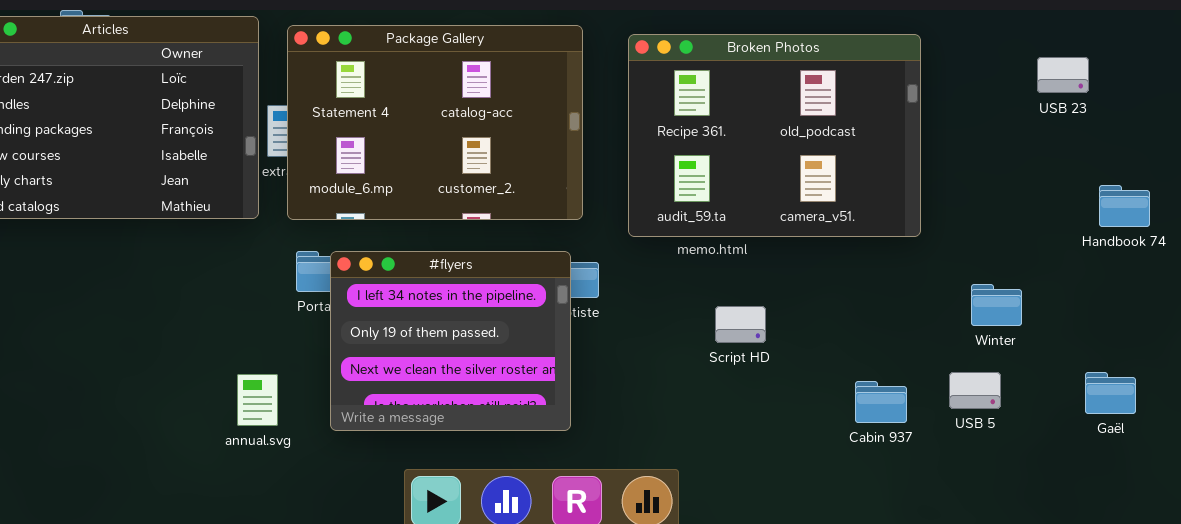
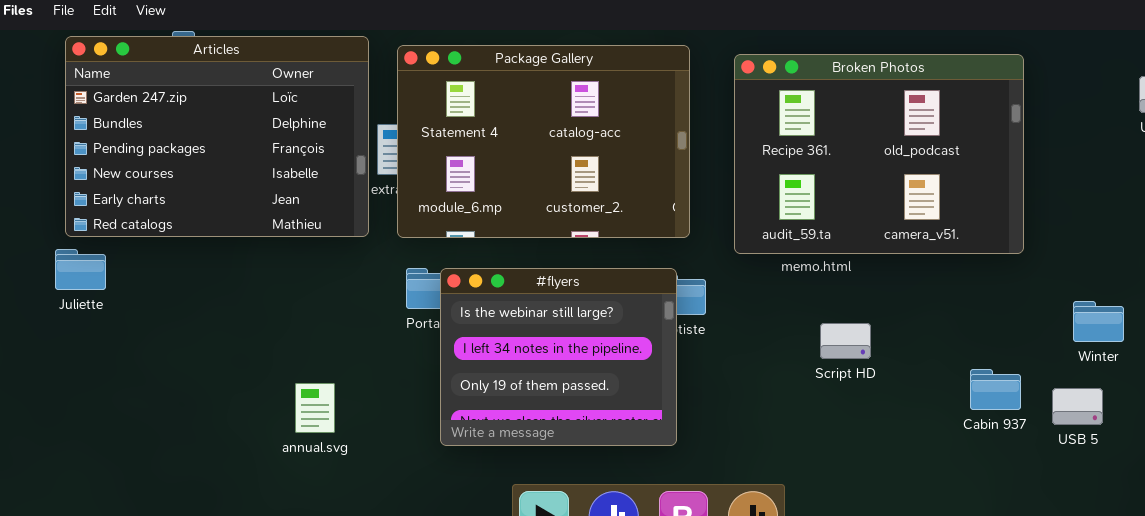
#flyers: [330,251,571,431] -> [440,268,677,446], scrolled up 1 row
annual.svg: [237,374,278,426] -> [295,383,335,433], moved
Cabin 937: [855,381,907,423] -> [970,369,1021,410], moved

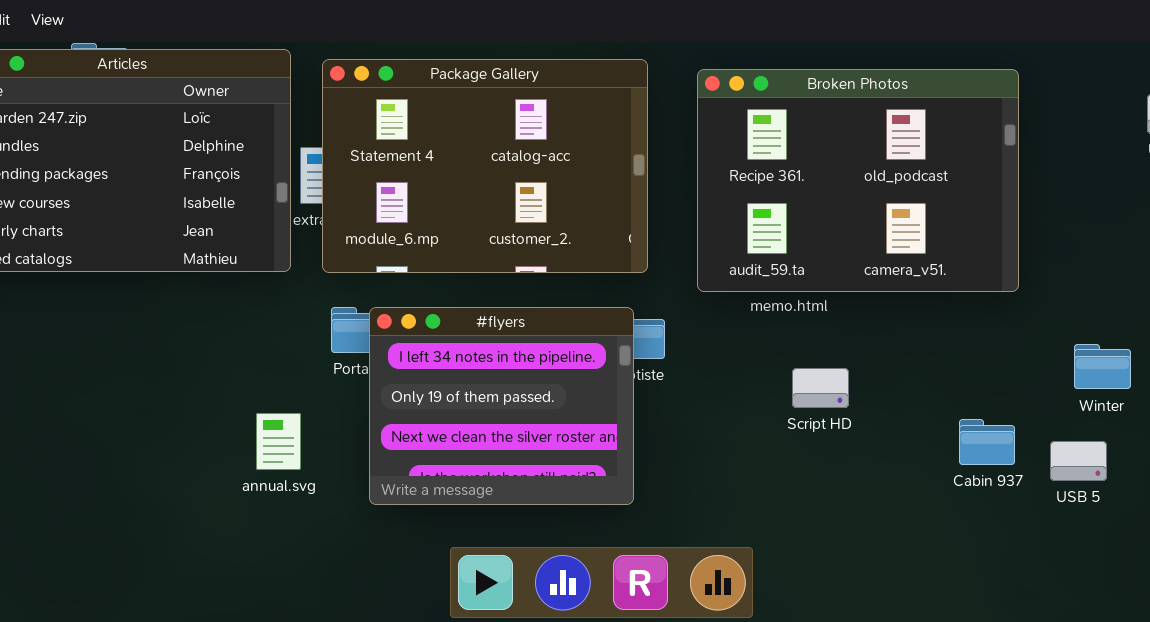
#flyers: [440,268,677,446] -> [369,307,634,505], scrolled down 1 row
annual.svg: [295,383,335,433] -> [256,413,301,470], moved

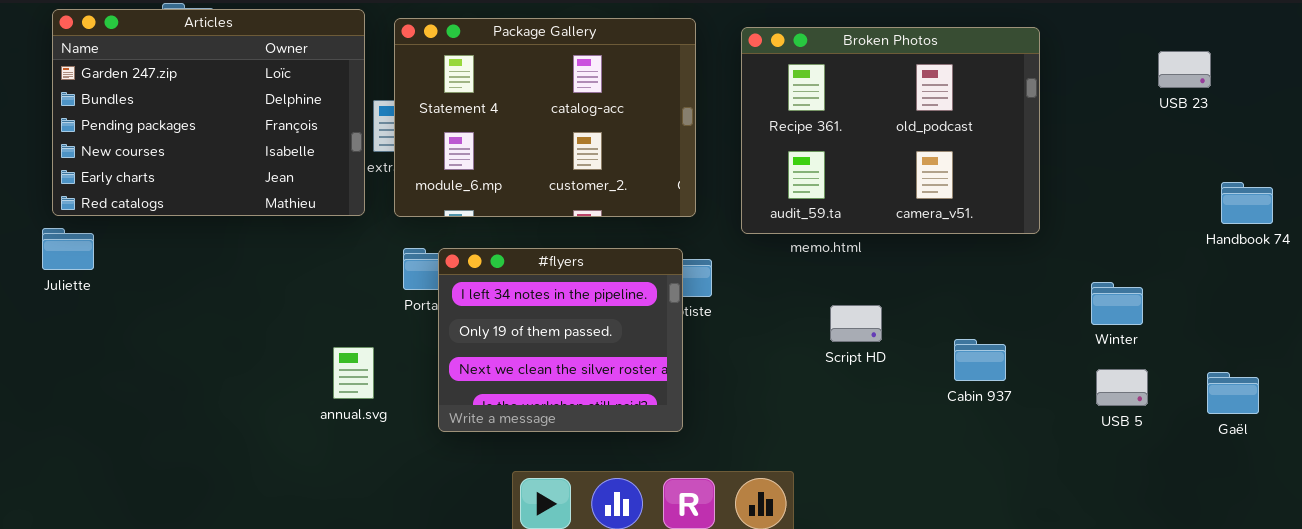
Cabin 937: [959,419,1015,465] -> [954,339,1006,381], moved
USB 5: [1050,441,1107,481] -> [1096,369,1148,406], moved

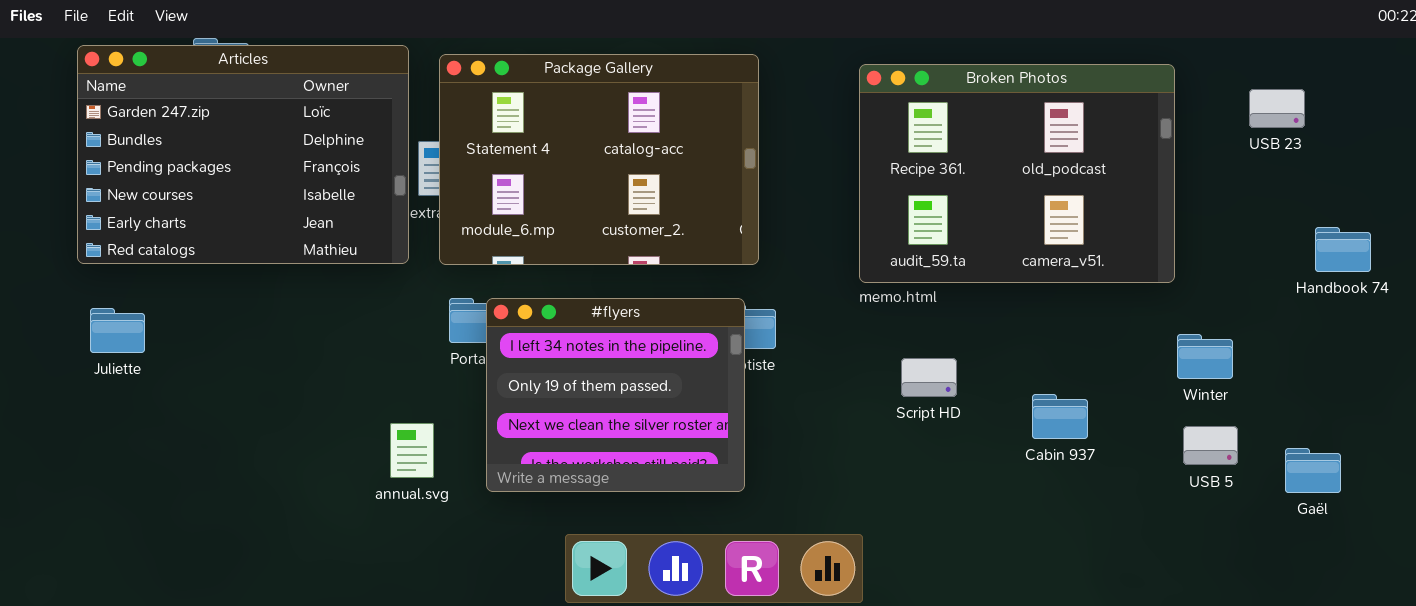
Broken Photos: [741,27,1040,234] -> [859,64,1175,283], moved
Juliette: [42,228,94,270] -> [90,308,145,353], moved
annual.svg: [333,347,374,399] -> [390,423,434,478], moved
Gaël: [1207,372,1259,414] -> [1285,448,1341,493], moved

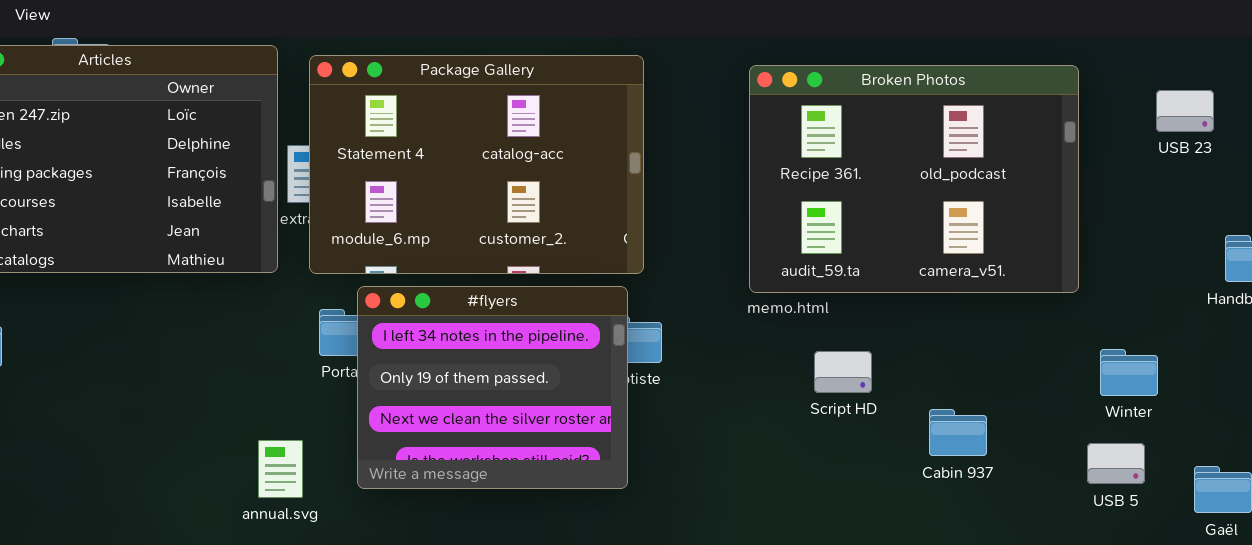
#flyers: [486,298,745,492] -> [357,286,628,489], moved
Winter: [1177,334,1233,379] -> [1100,349,1158,396], moved
Script HD: [901,358,957,397] -> [814,351,872,393], moved

